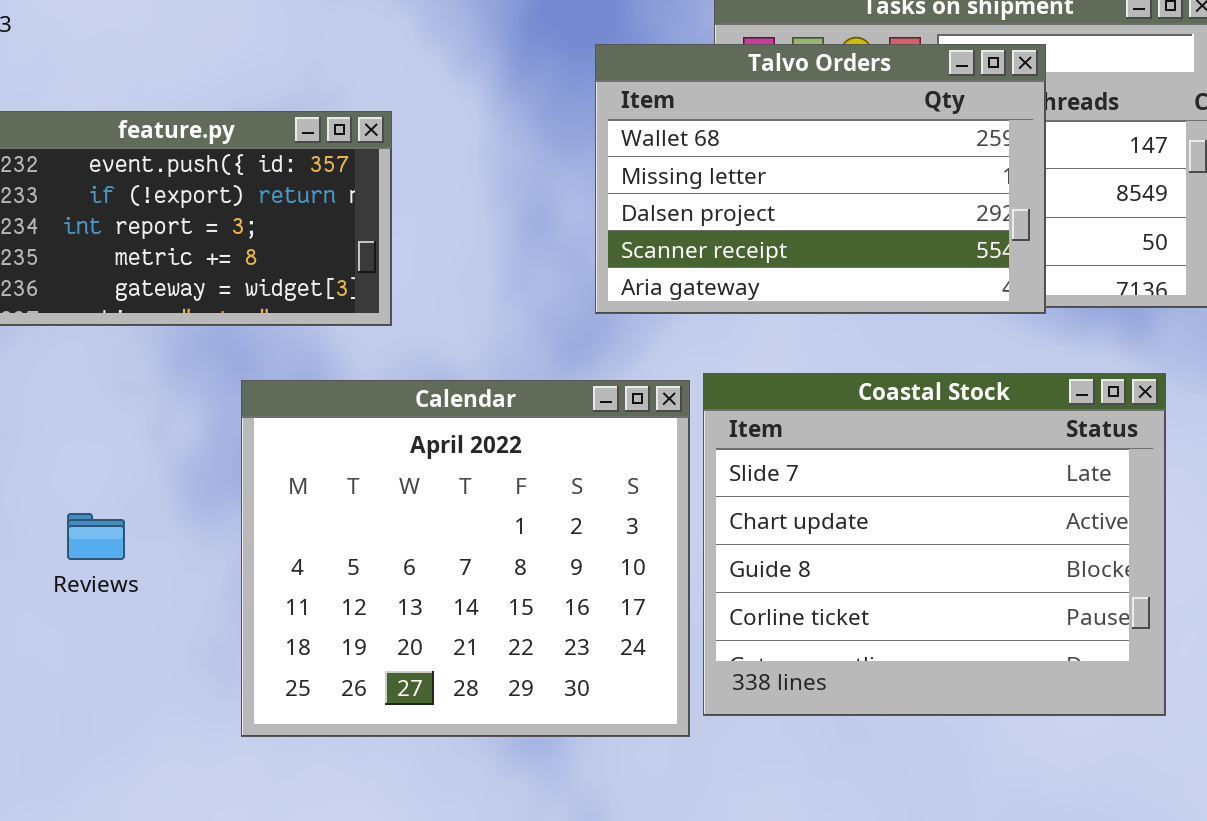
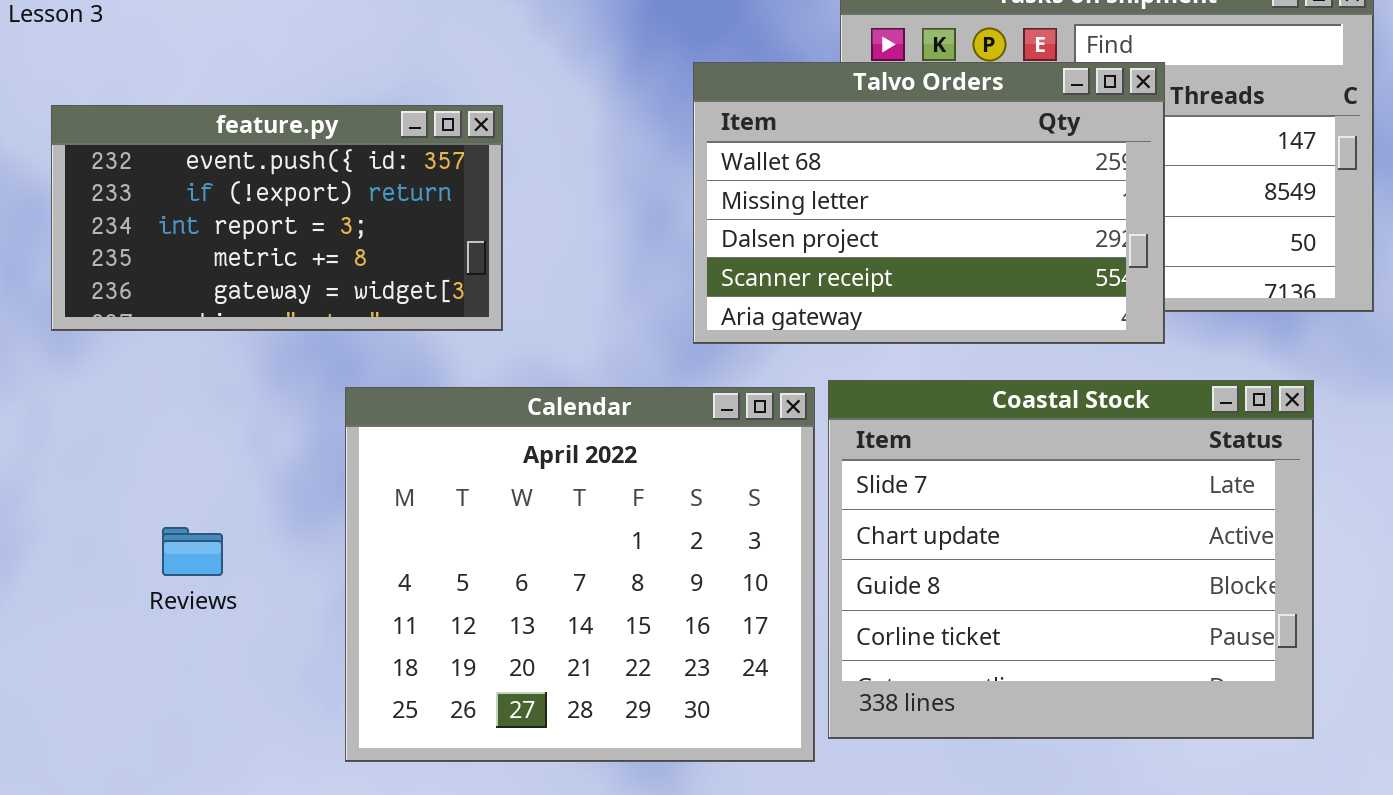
Talvo Orders: [595,44,1046,314] -> [693,62,1165,344], moved

